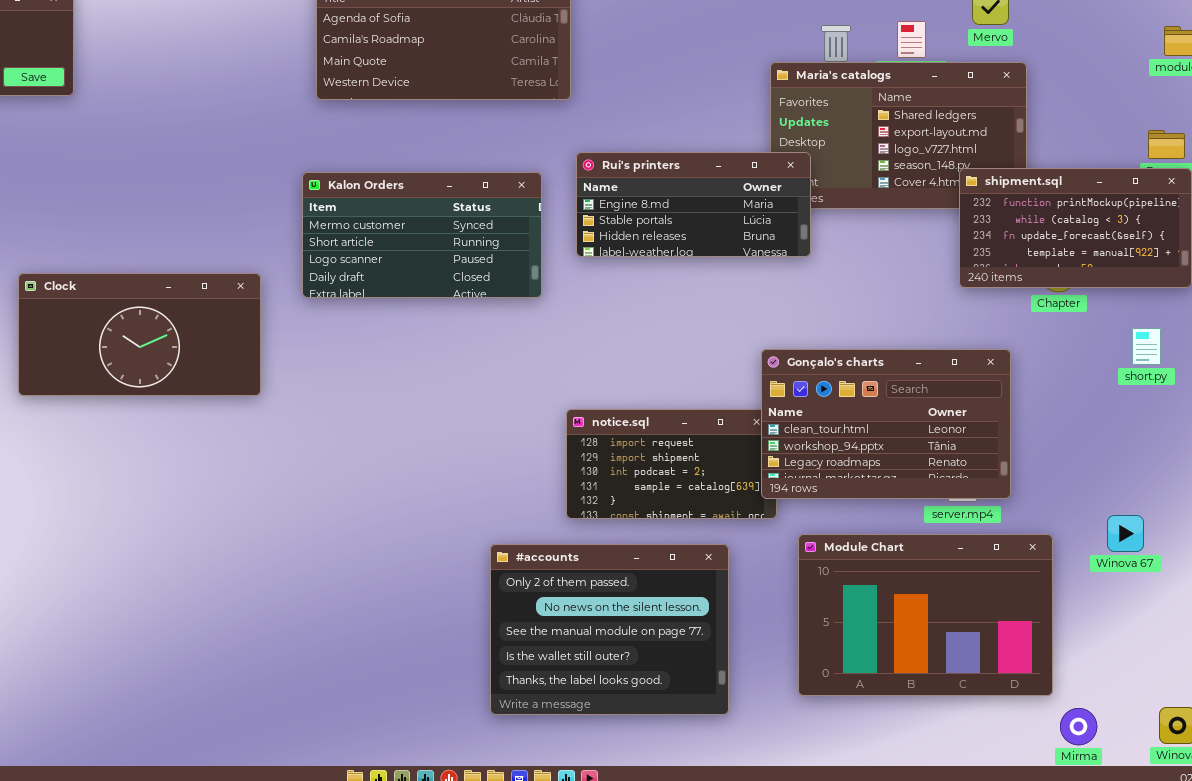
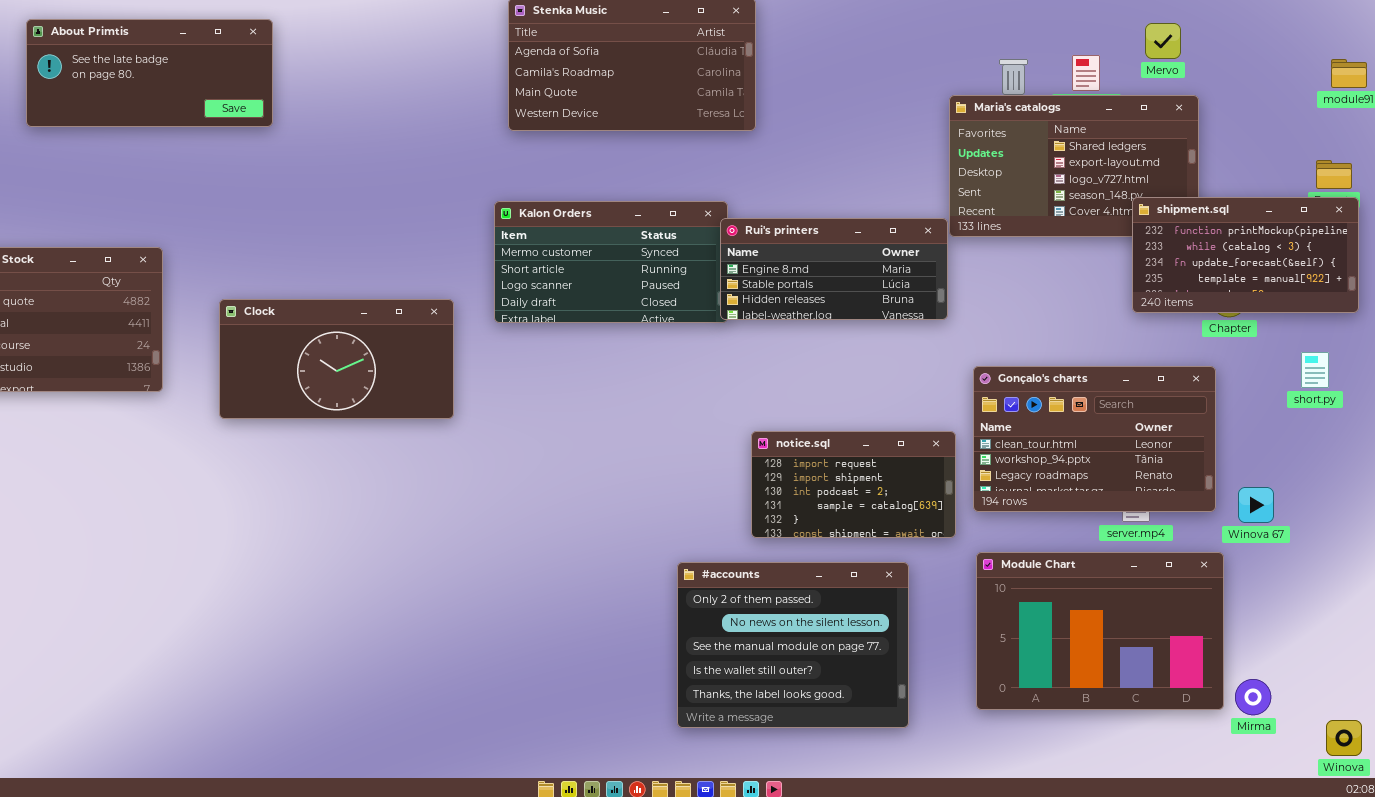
Rui's printers: [576,152,811,257] -> [720,218,948,320], moved
Gonçalo's charts: [761,349,1011,499] -> [973,366,1216,512], moved
Winova 67: [1107,515,1144,552] -> [1238,487,1274,523], moved
Mirma: [1060,708,1097,745] -> [1235,679,1271,715], moved

